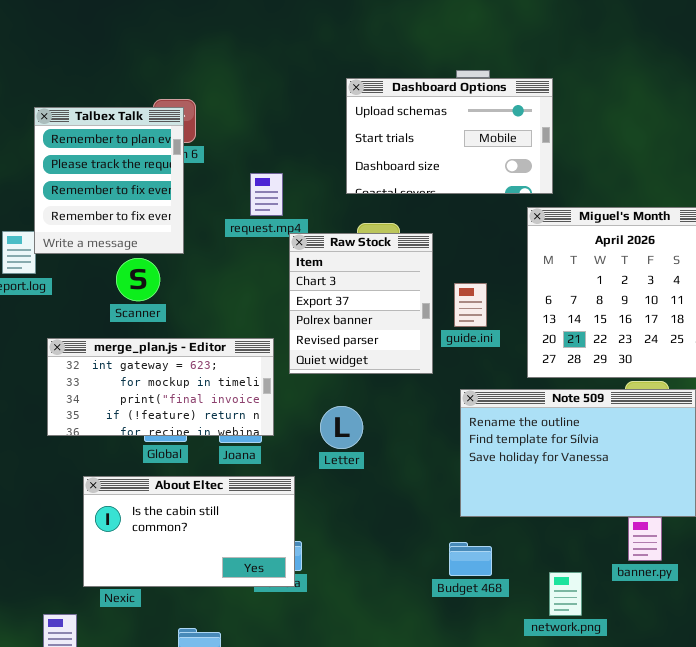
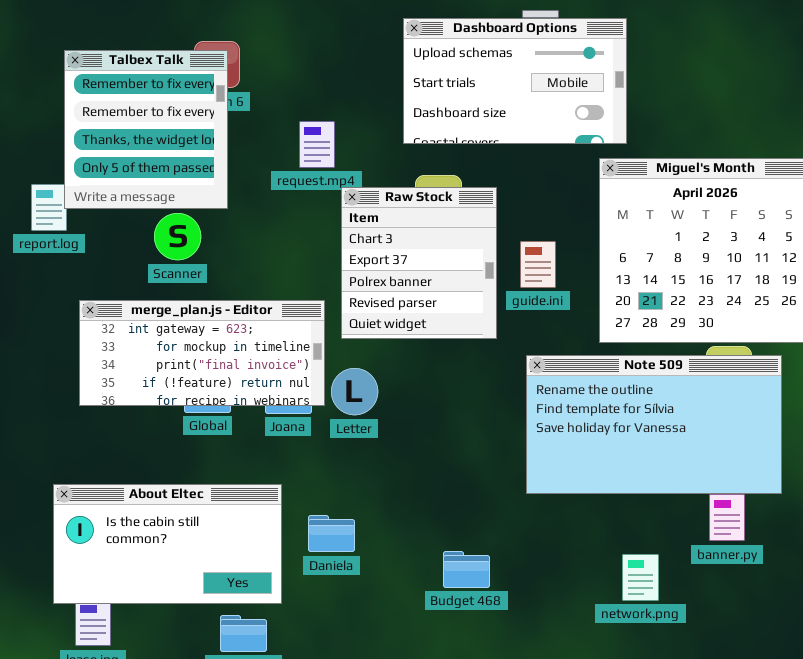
Talbex Talk: [34,107,184,254] -> [64,50,228,209], scrolled down 2 rows
Letter: [320,406,363,449] -> [331,368,378,415], moved
About Eltec: [83,476,295,587] -> [53,484,282,604], moved
Budget 468: [449,542,492,576] -> [443,551,490,588], moved

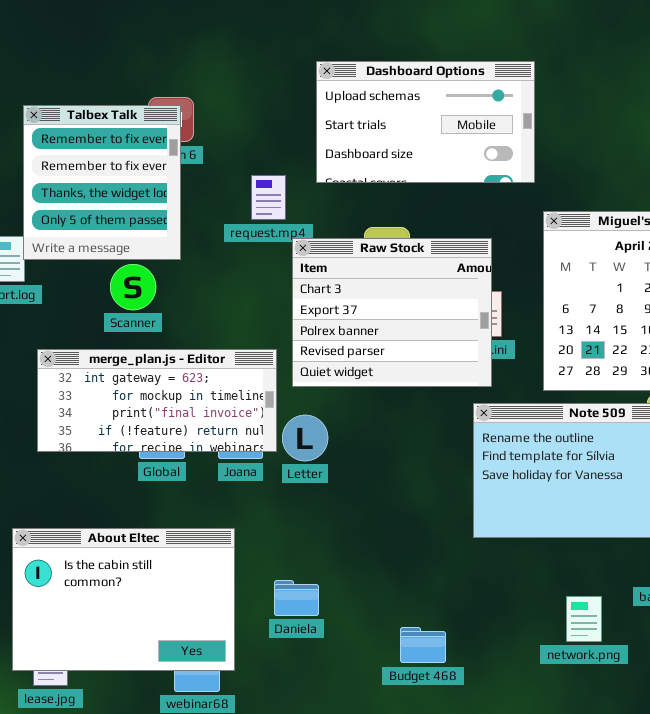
Dashboard Options: [403,18,627,144] -> [316,61,535,183], moved
Raw Stock: [341,187,497,339] -> [292,238,492,387], resized
About Eltec: [53,484,282,604] -> [12,528,235,671], resized
Daniela: [308,515,355,552] -> [274,580,319,616], moved
Budget 468: [443,551,490,588] -> [400,627,446,663], moved

